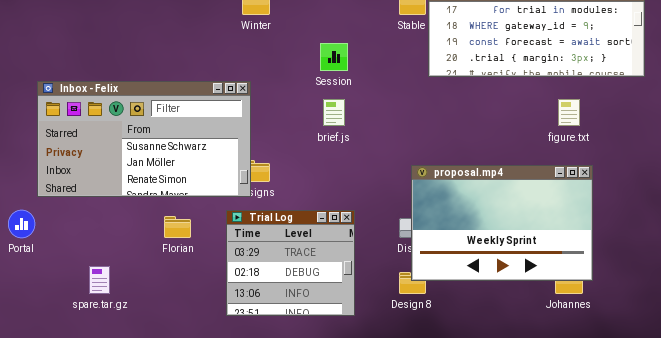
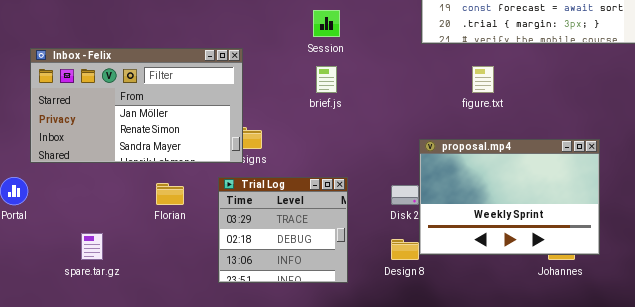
Inbox - Felix: [37,81,251,197] -> [30,48,243,163], scrolled down 1 row
figure.txt: [558,99,580,126] -> [472,66,494,93], moved
proposal.mp4: [411,165,593,281] -> [419,139,600,255], moved

